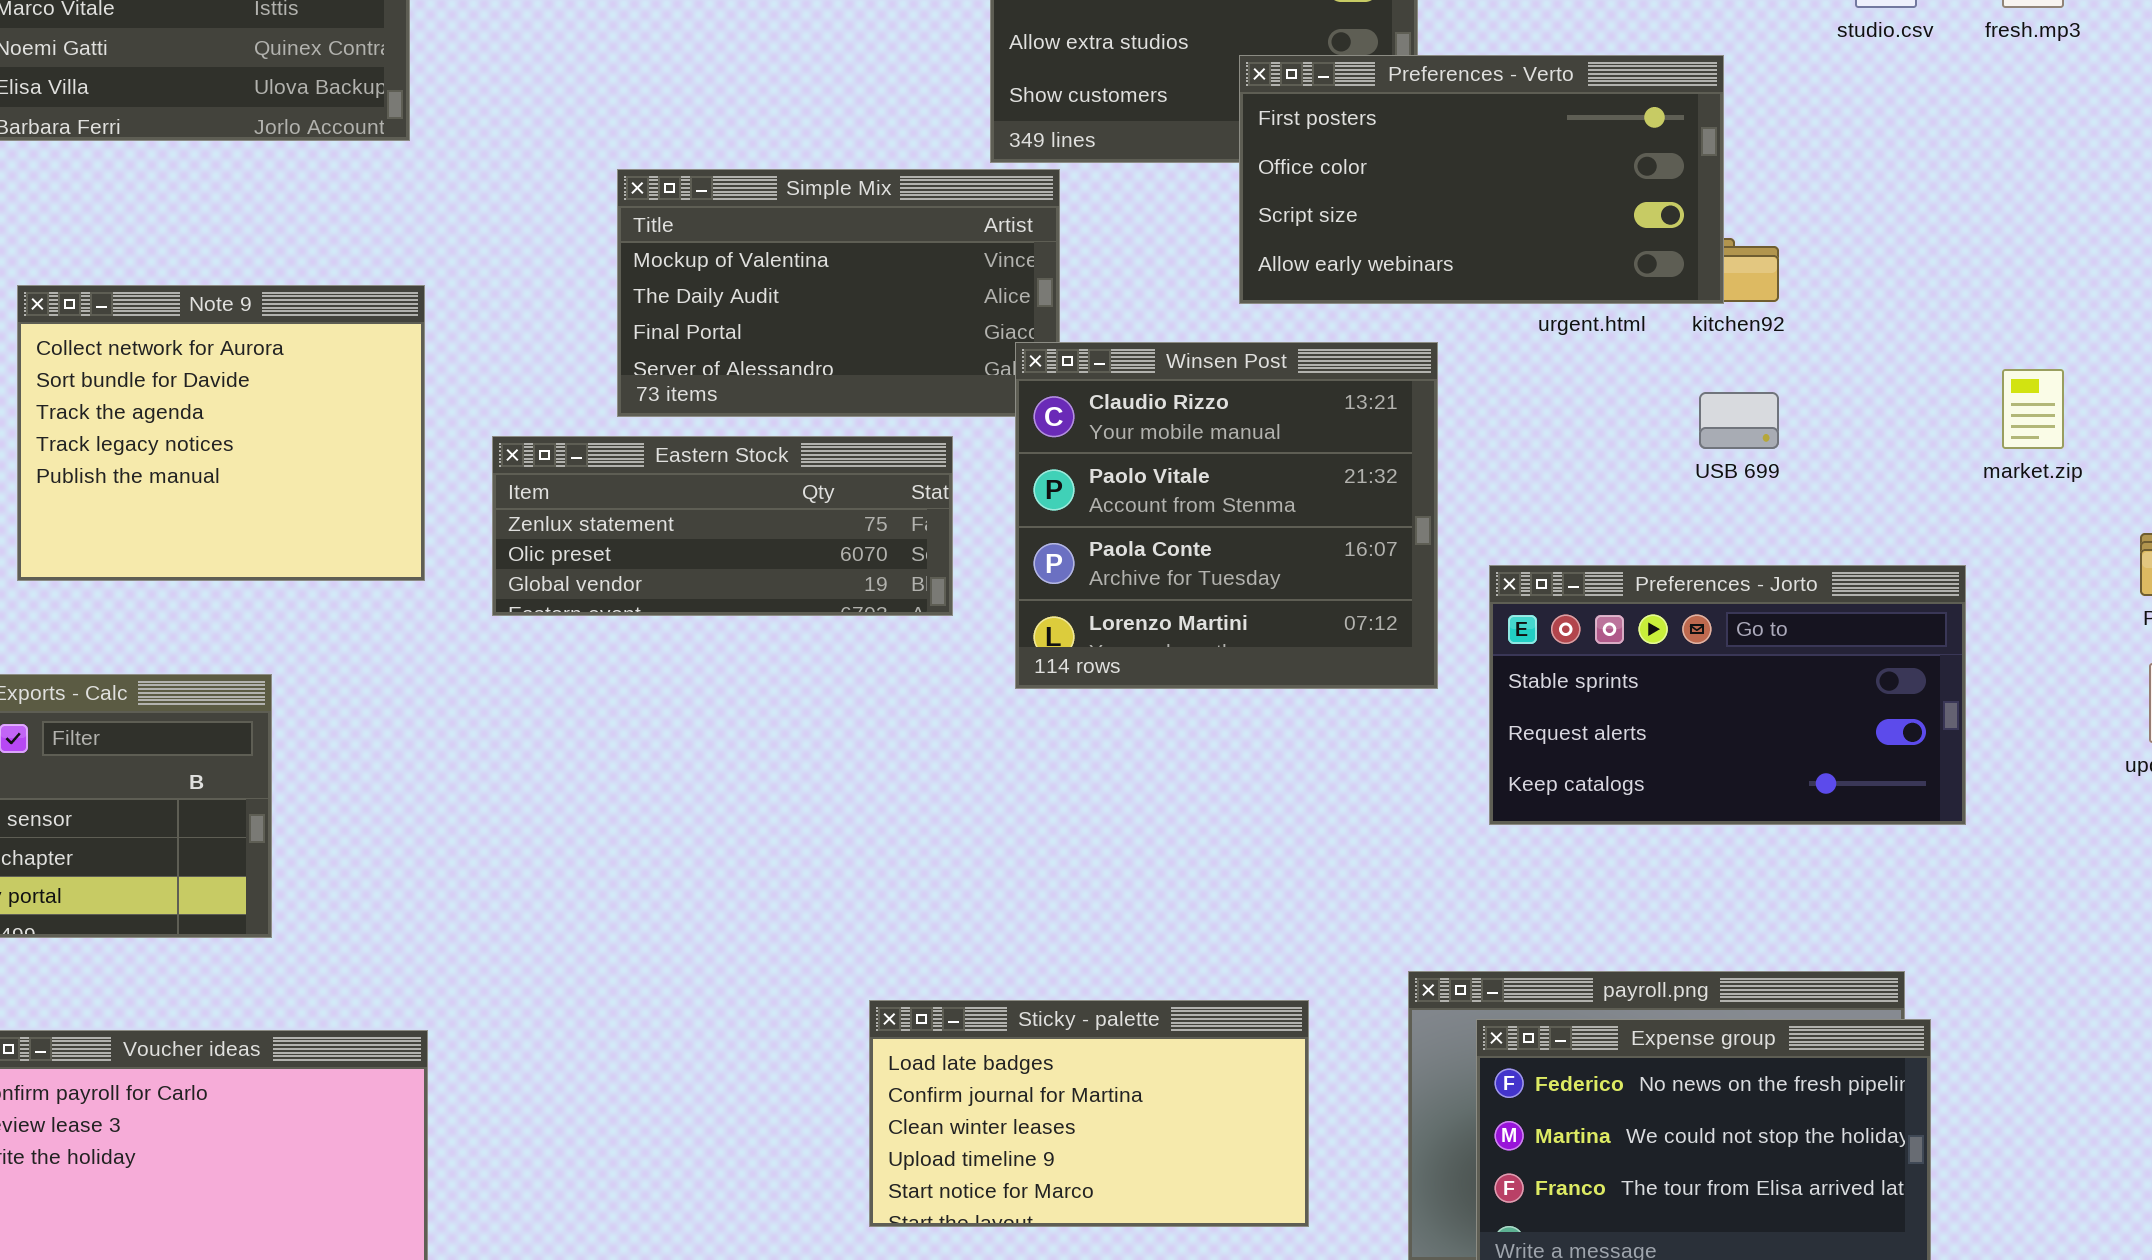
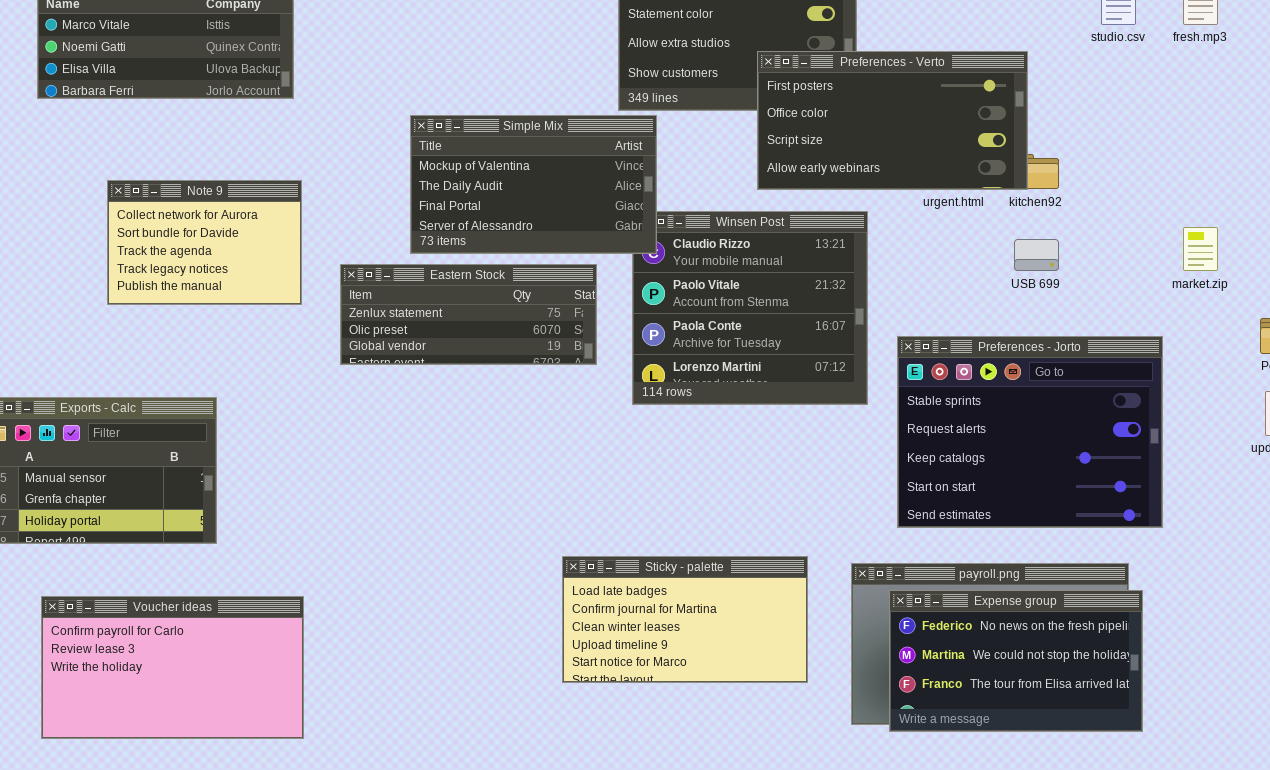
Simple Mix: [617,169,1060,417] -> [410,115,657,254], raised
Note 9: [17,285,425,581] -> [107,180,302,305], resized
Preferences - Jorto: [1489,565,1966,825] -> [897,336,1163,528], resized
Sticky - palette: [869,1000,1309,1227] -> [562,556,808,683], moved

